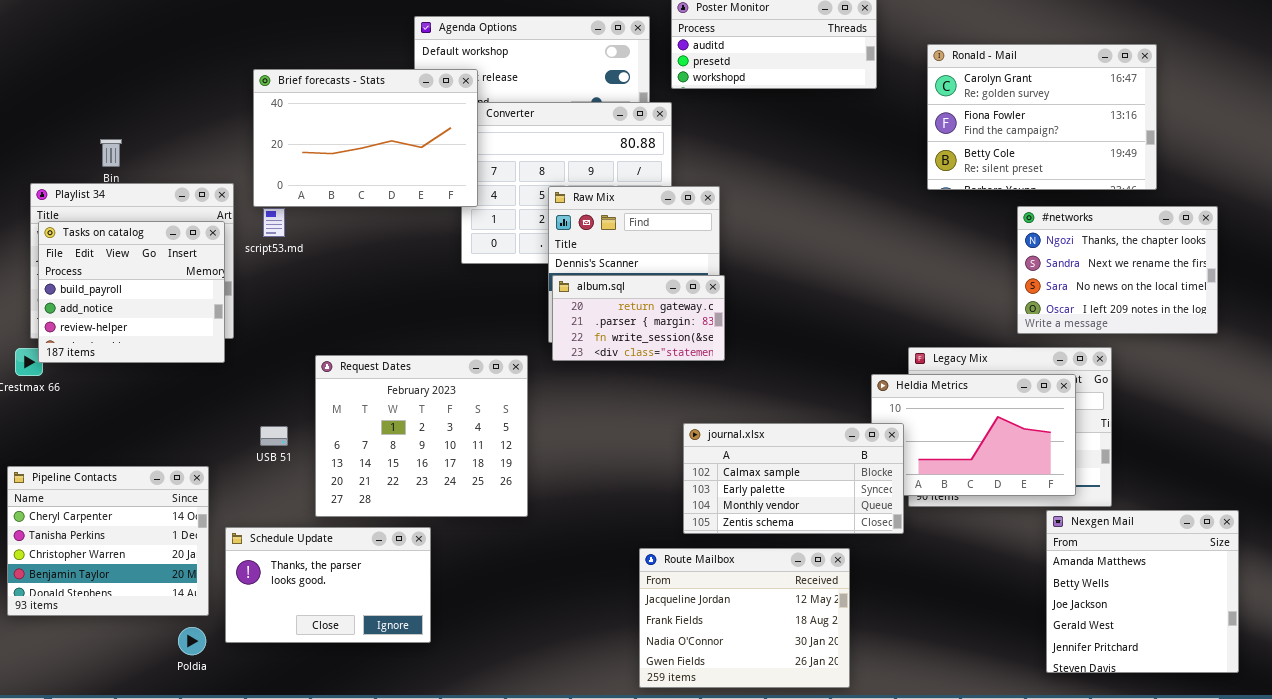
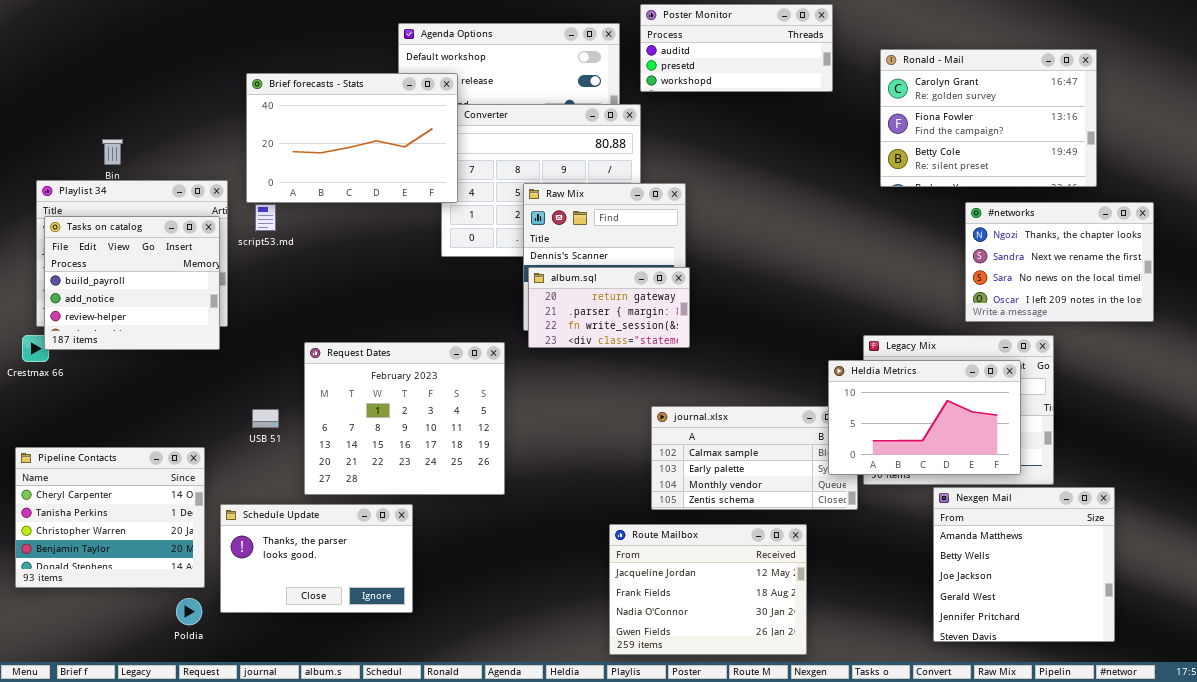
Heldia Metrics: [871,374,1076,496] -> [828,360,1021,475], raised
Nexgen Mail: [1046,510,1239,673] -> [933,487,1115,642], moved

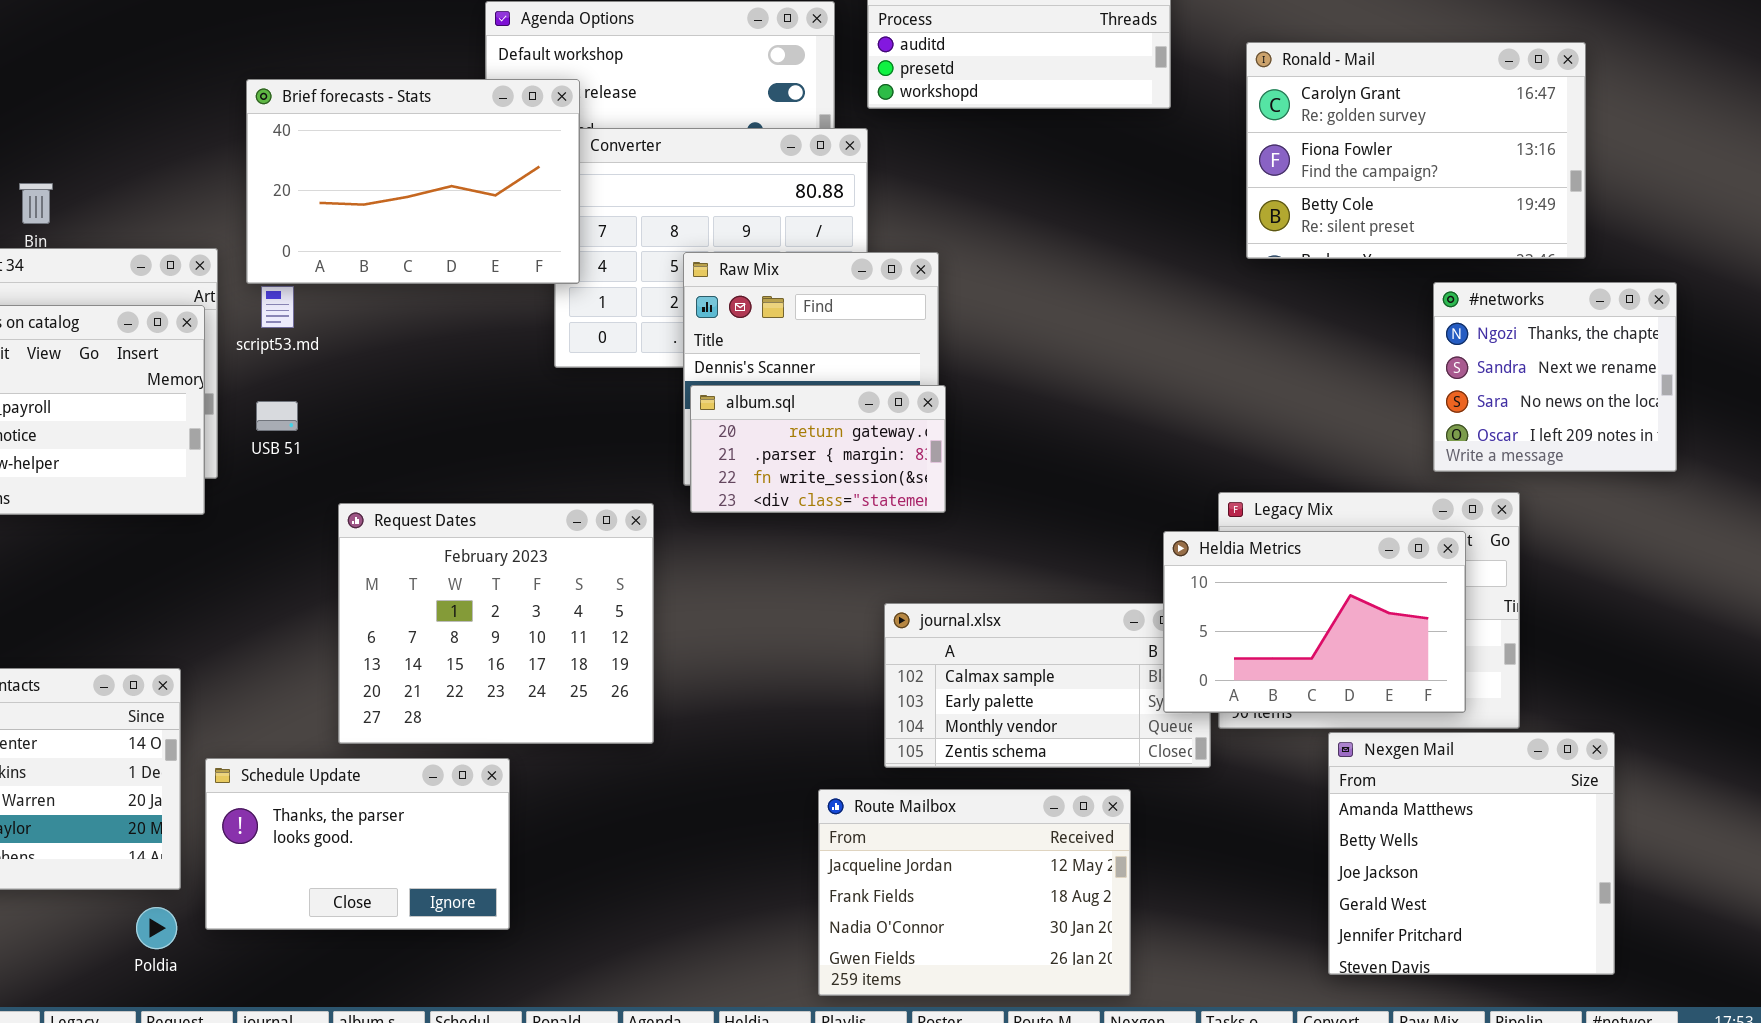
#networks: [965,202,1154,322] -> [1433,282,1677,472], resized
USB 51: [252,409,279,428] -> [256,401,298,431], moved

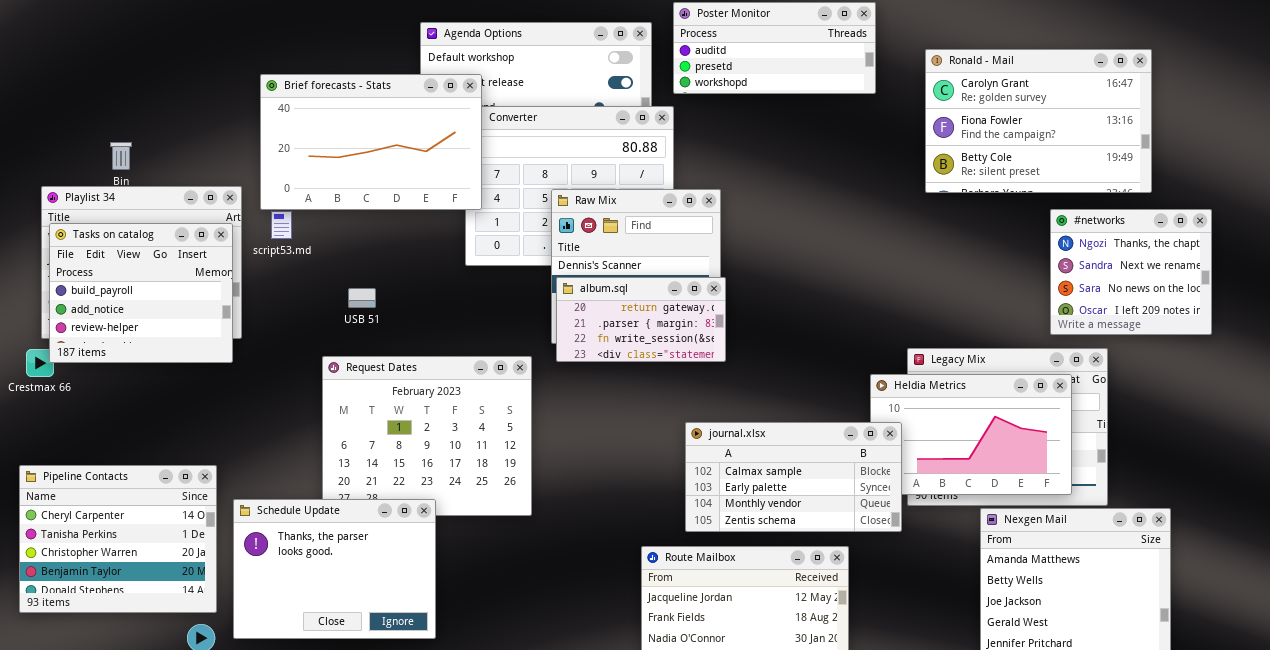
USB 51: [256,401,298,431] -> [348,288,376,308], moved
journal.xlsx: [884,603,1211,768] -> [685,422,902,532], raised
Schedule Update: [205,758,510,930] -> [233,499,436,639], resized

